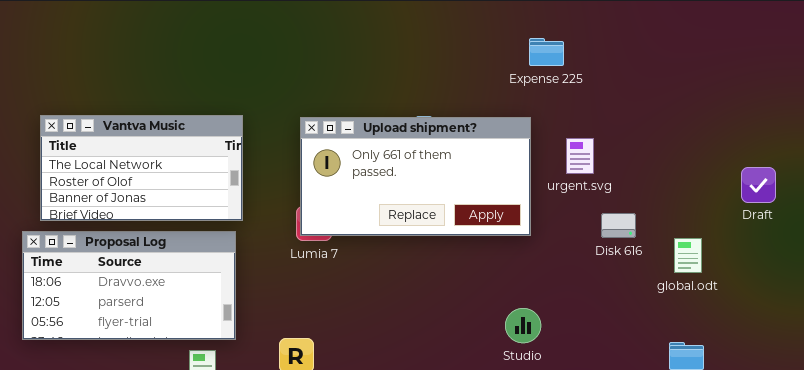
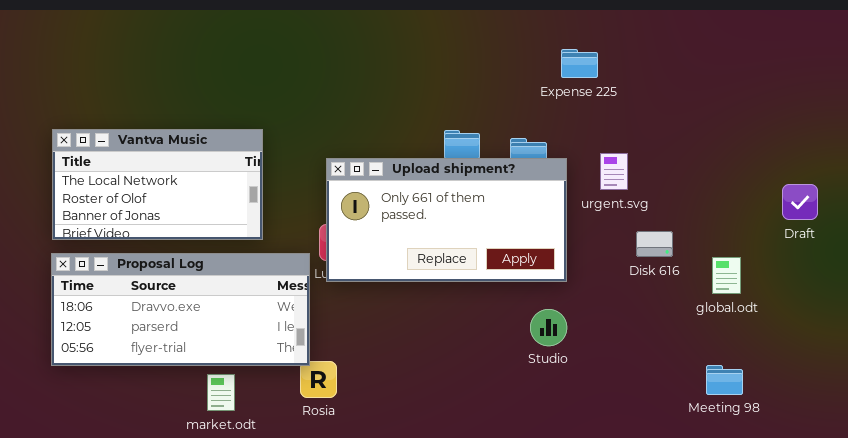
Upload shipment?: [300,117,531,236] -> [326,158,567,282], moved
Proposal Log: [22,231,236,340] -> [51,253,310,366], moved, resized
Studio: [505,308,541,343] -> [530,309,567,346], moved

